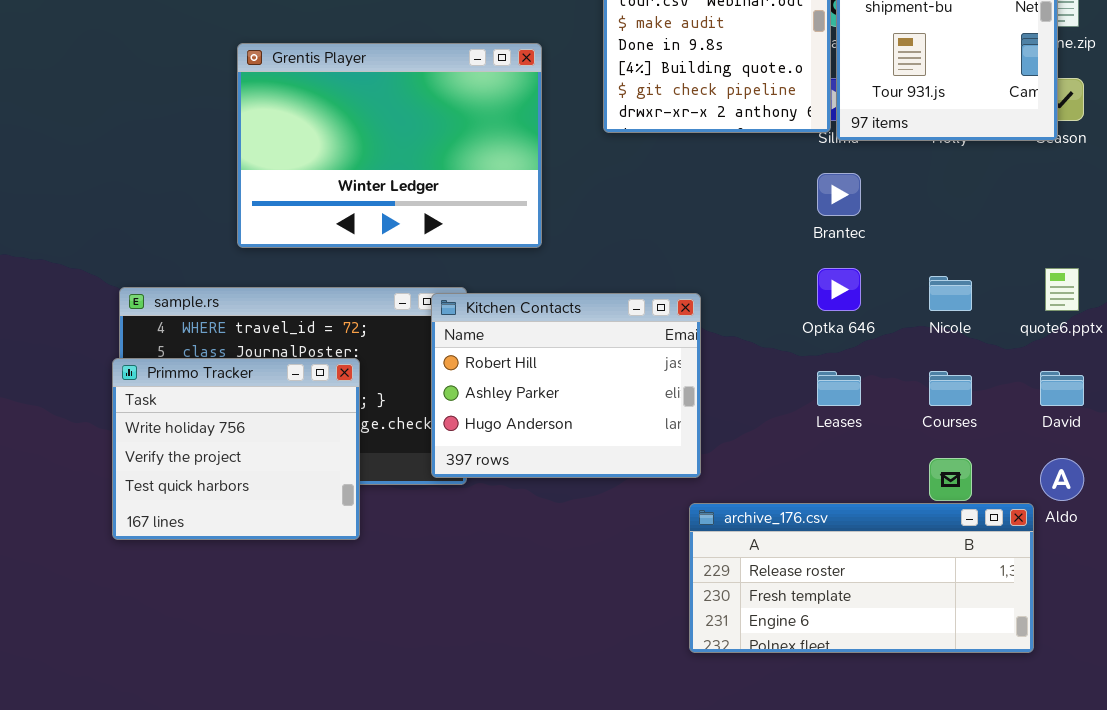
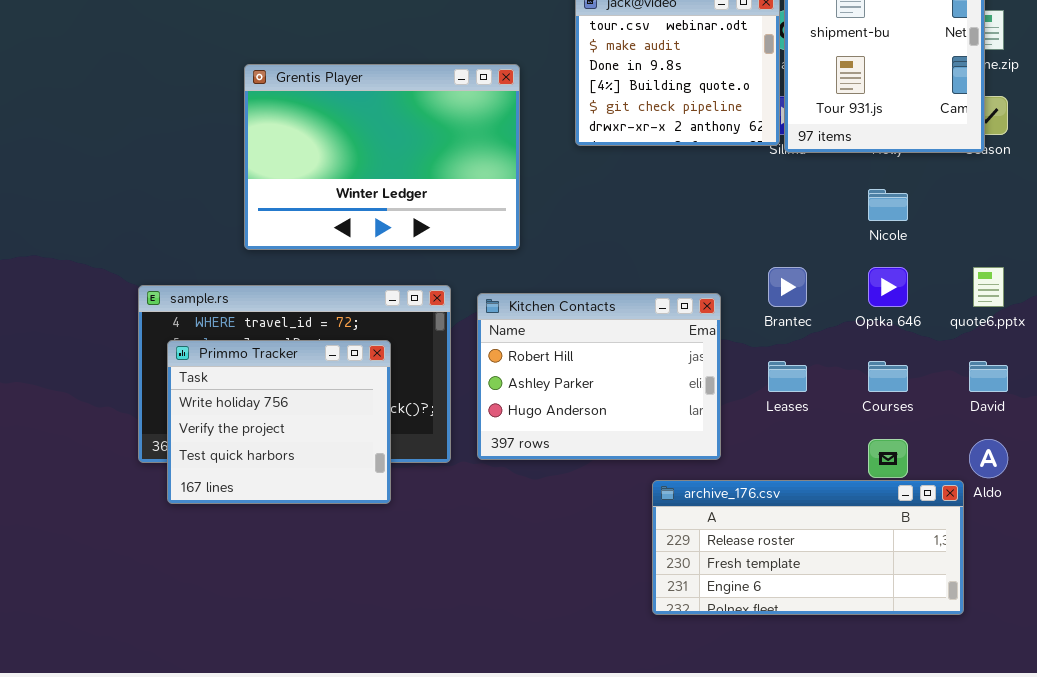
Brantec: [817,173,861,216] -> [768,267,807,307], moved
Optka 646: [817,268,861,311] -> [868,267,908,307], moved
Nicole: [929,276,972,311] -> [868,189,908,221], moved
Kitchen Contacts: [431,293,701,478] -> [477,293,721,460], moved
Primmo Tracker: [112,358,360,540] -> [167,340,391,504], moved

